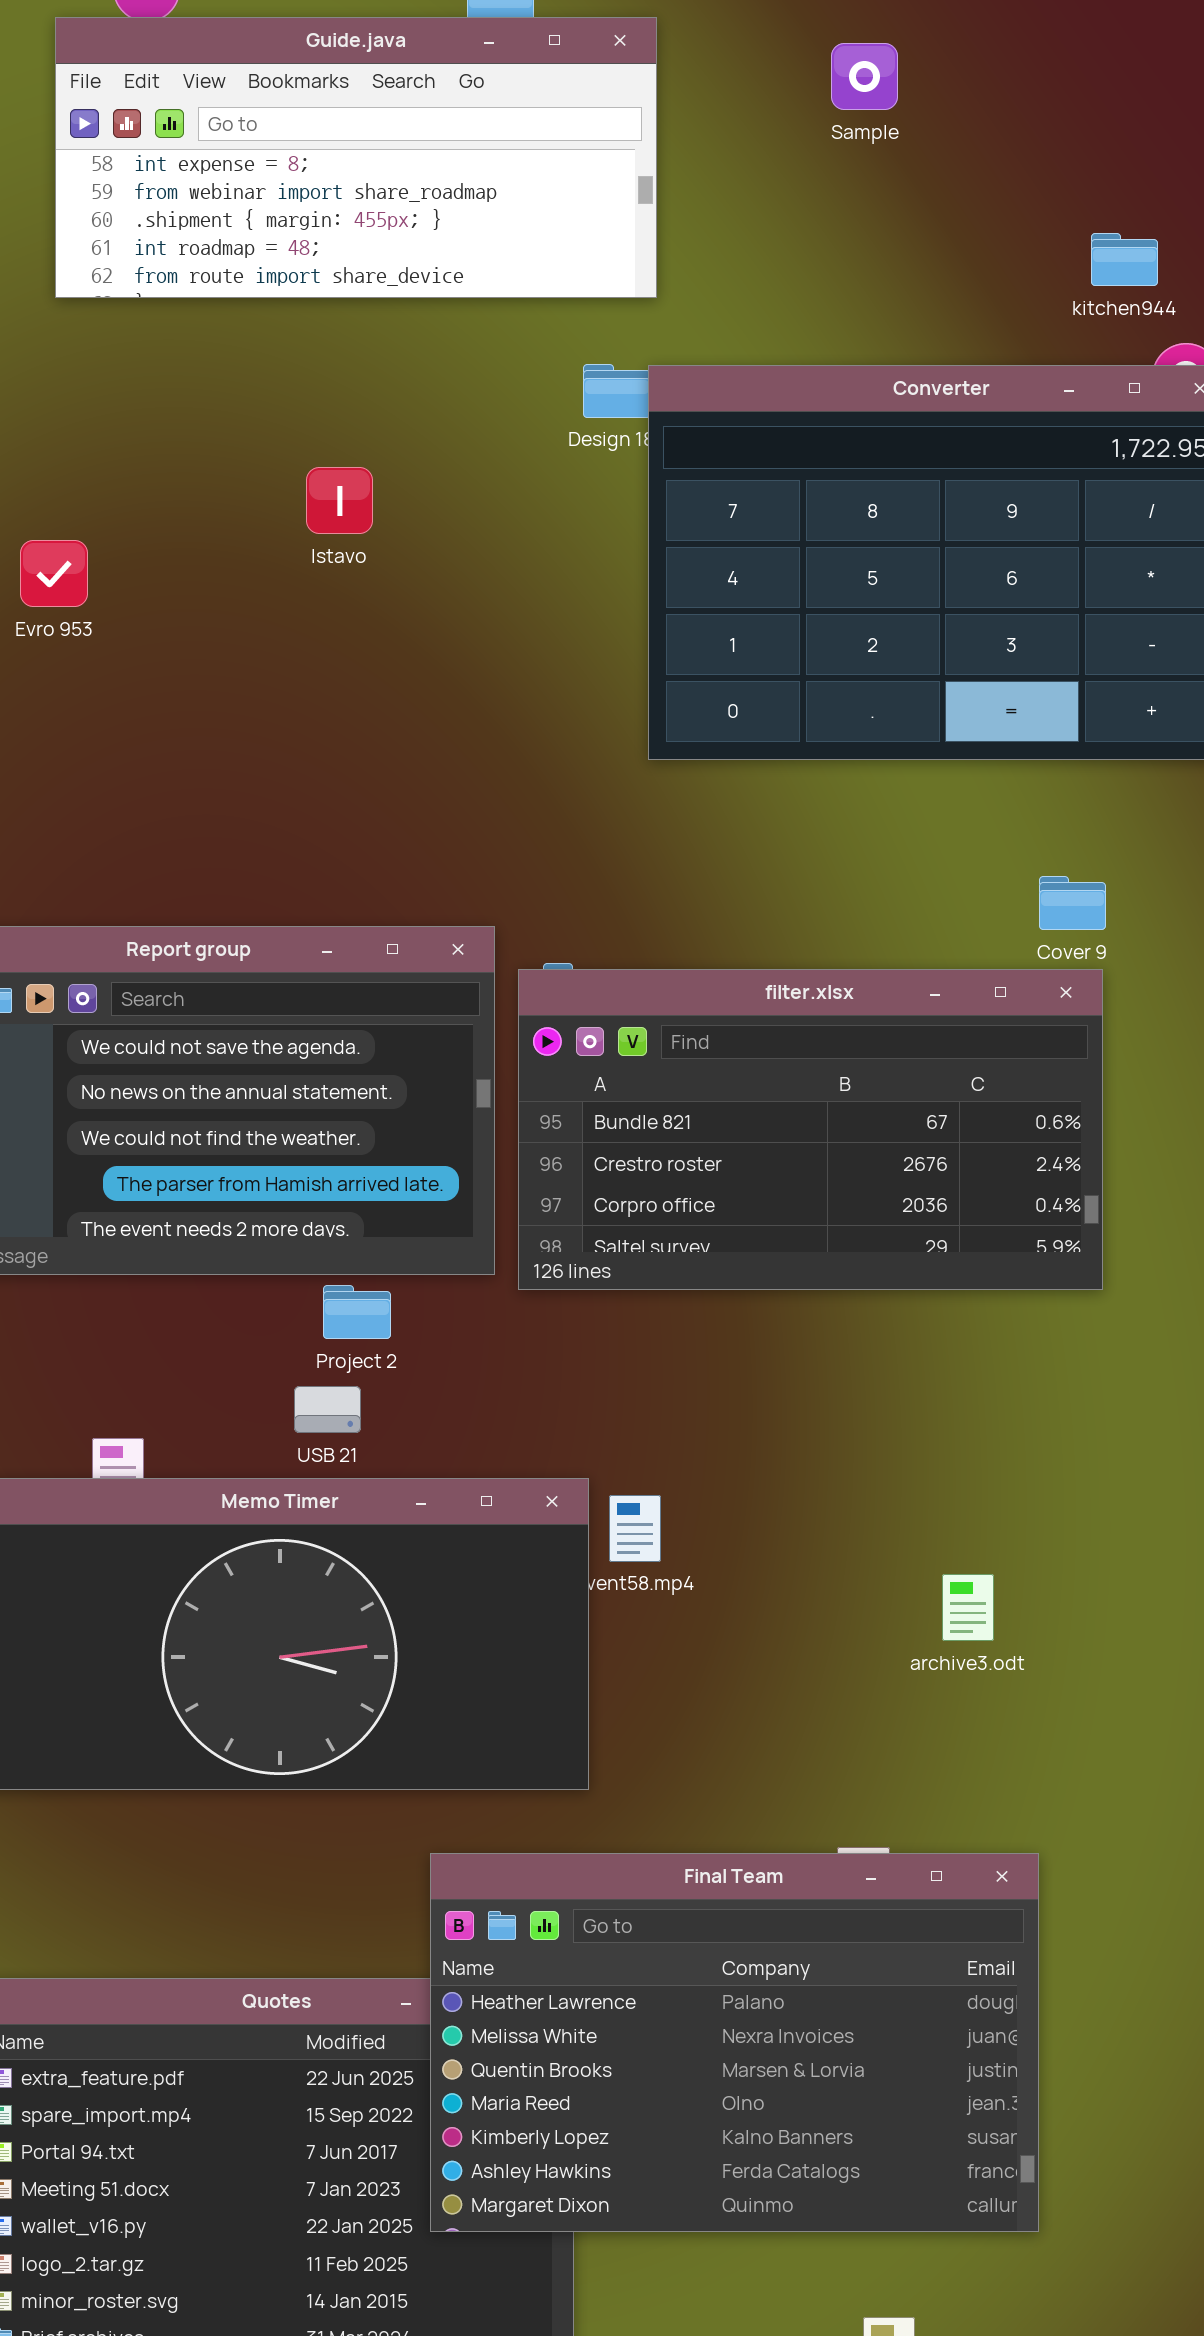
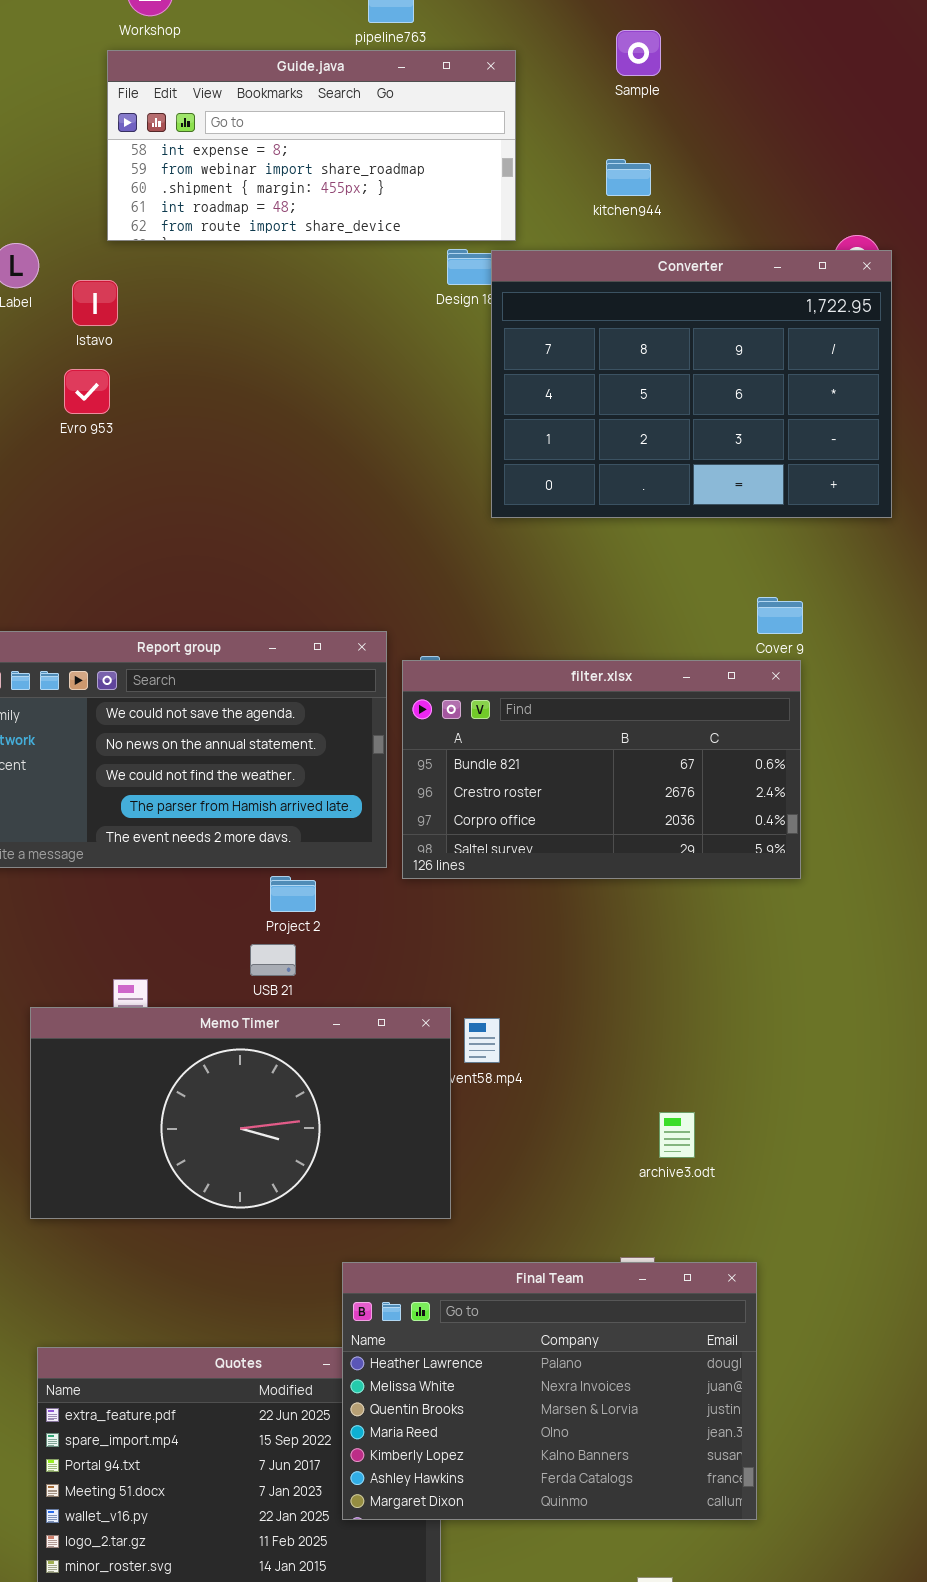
Guide.java: [55,17,657,298] -> [107,50,516,241], moved
kitchen944: [1091,233,1158,286] -> [606,159,651,196], moved
Istavo: [306,467,373,534] -> [72,280,118,326], moved
archive3.odt: [942,1574,994,1641] -> [659,1112,695,1158], moved

